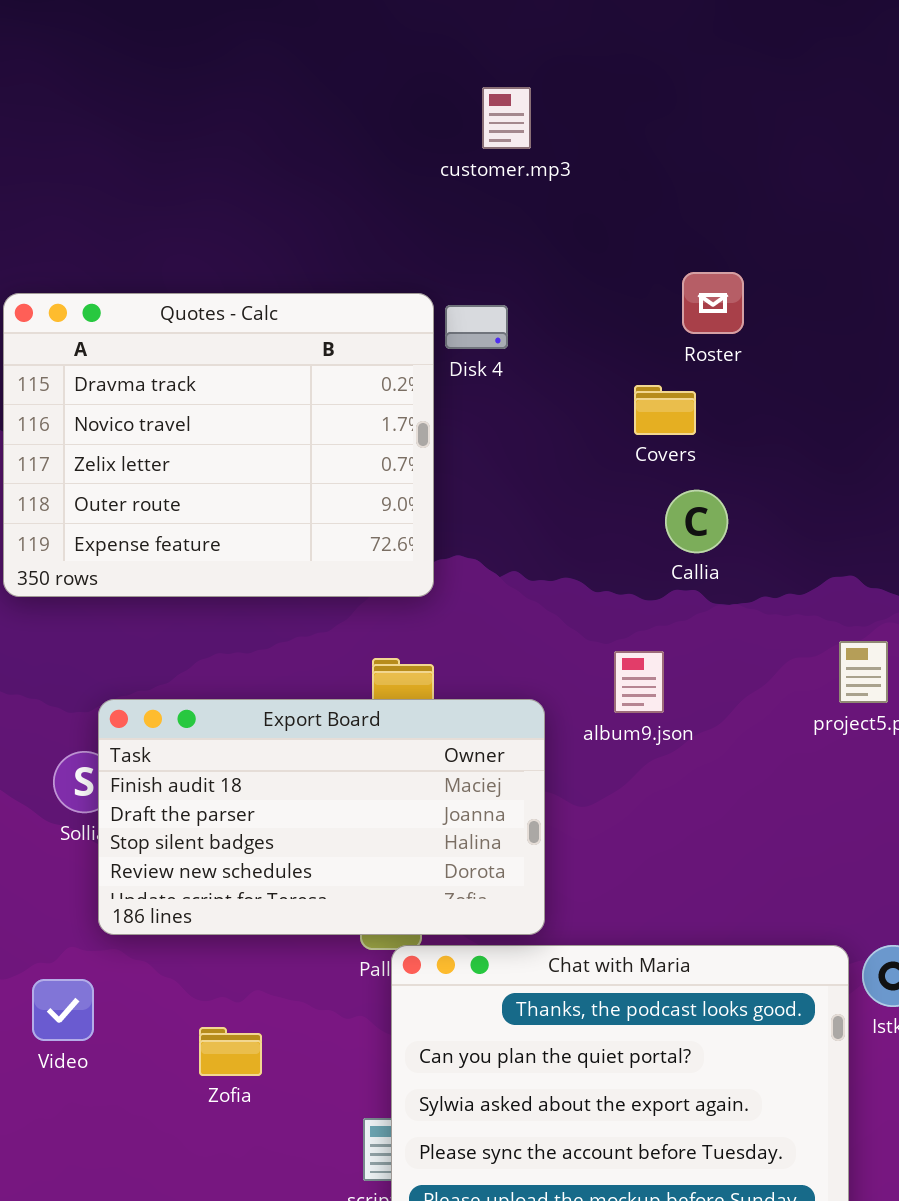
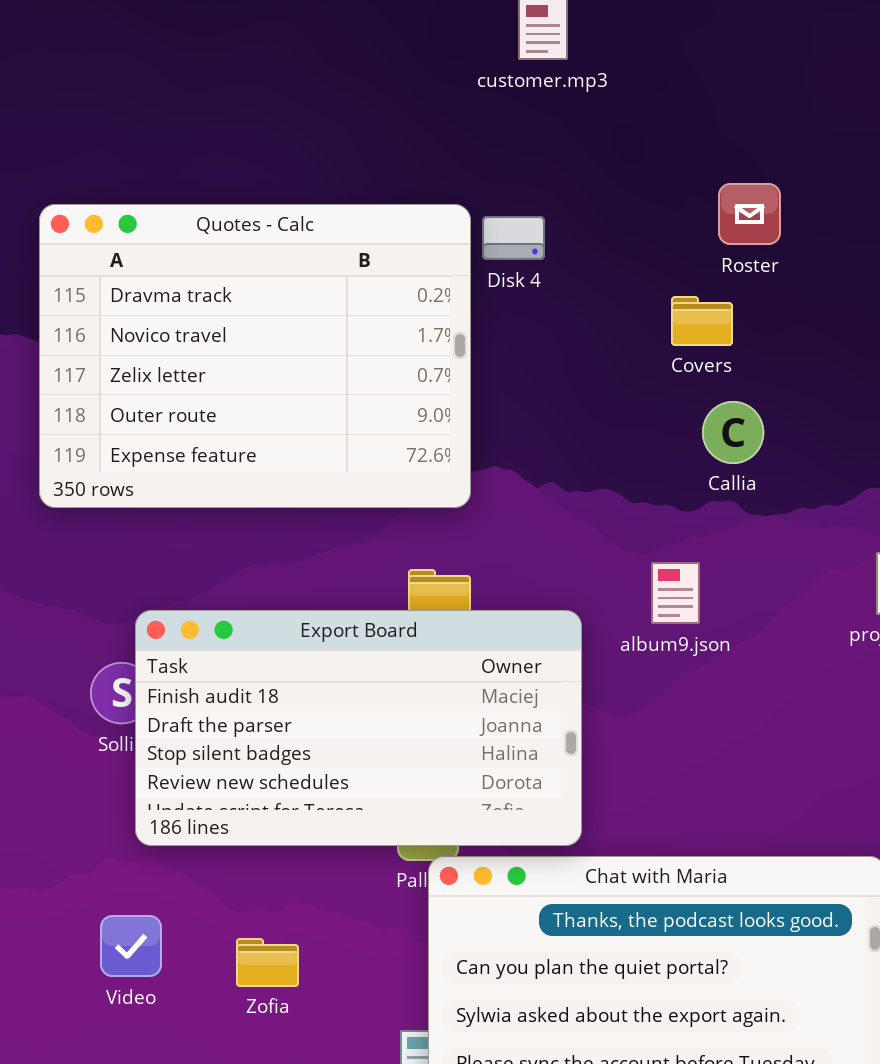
Video: [32,979,94,1041] -> [100,915,162,977], moved

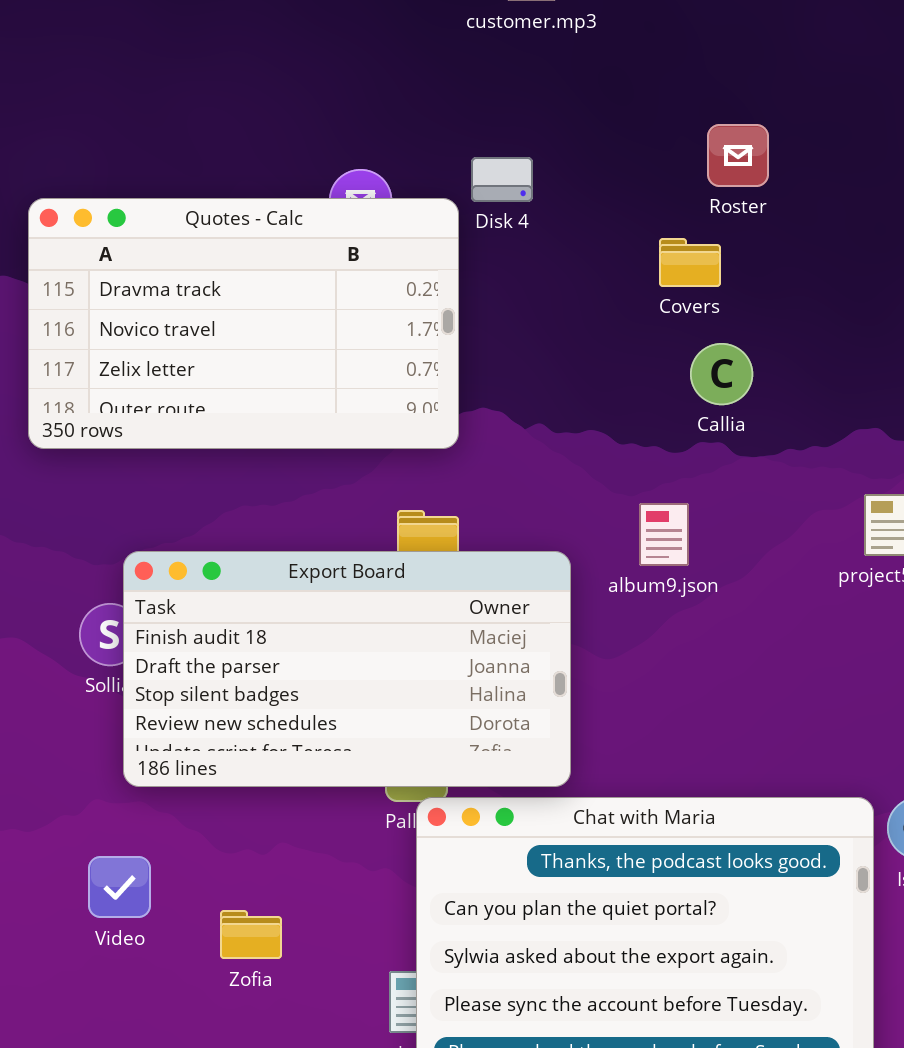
Quotes - Calc: [39,204,471,508] -> [28,198,459,449], resized
Zofia: [236,938,299,987] -> [220,910,282,959], moved

